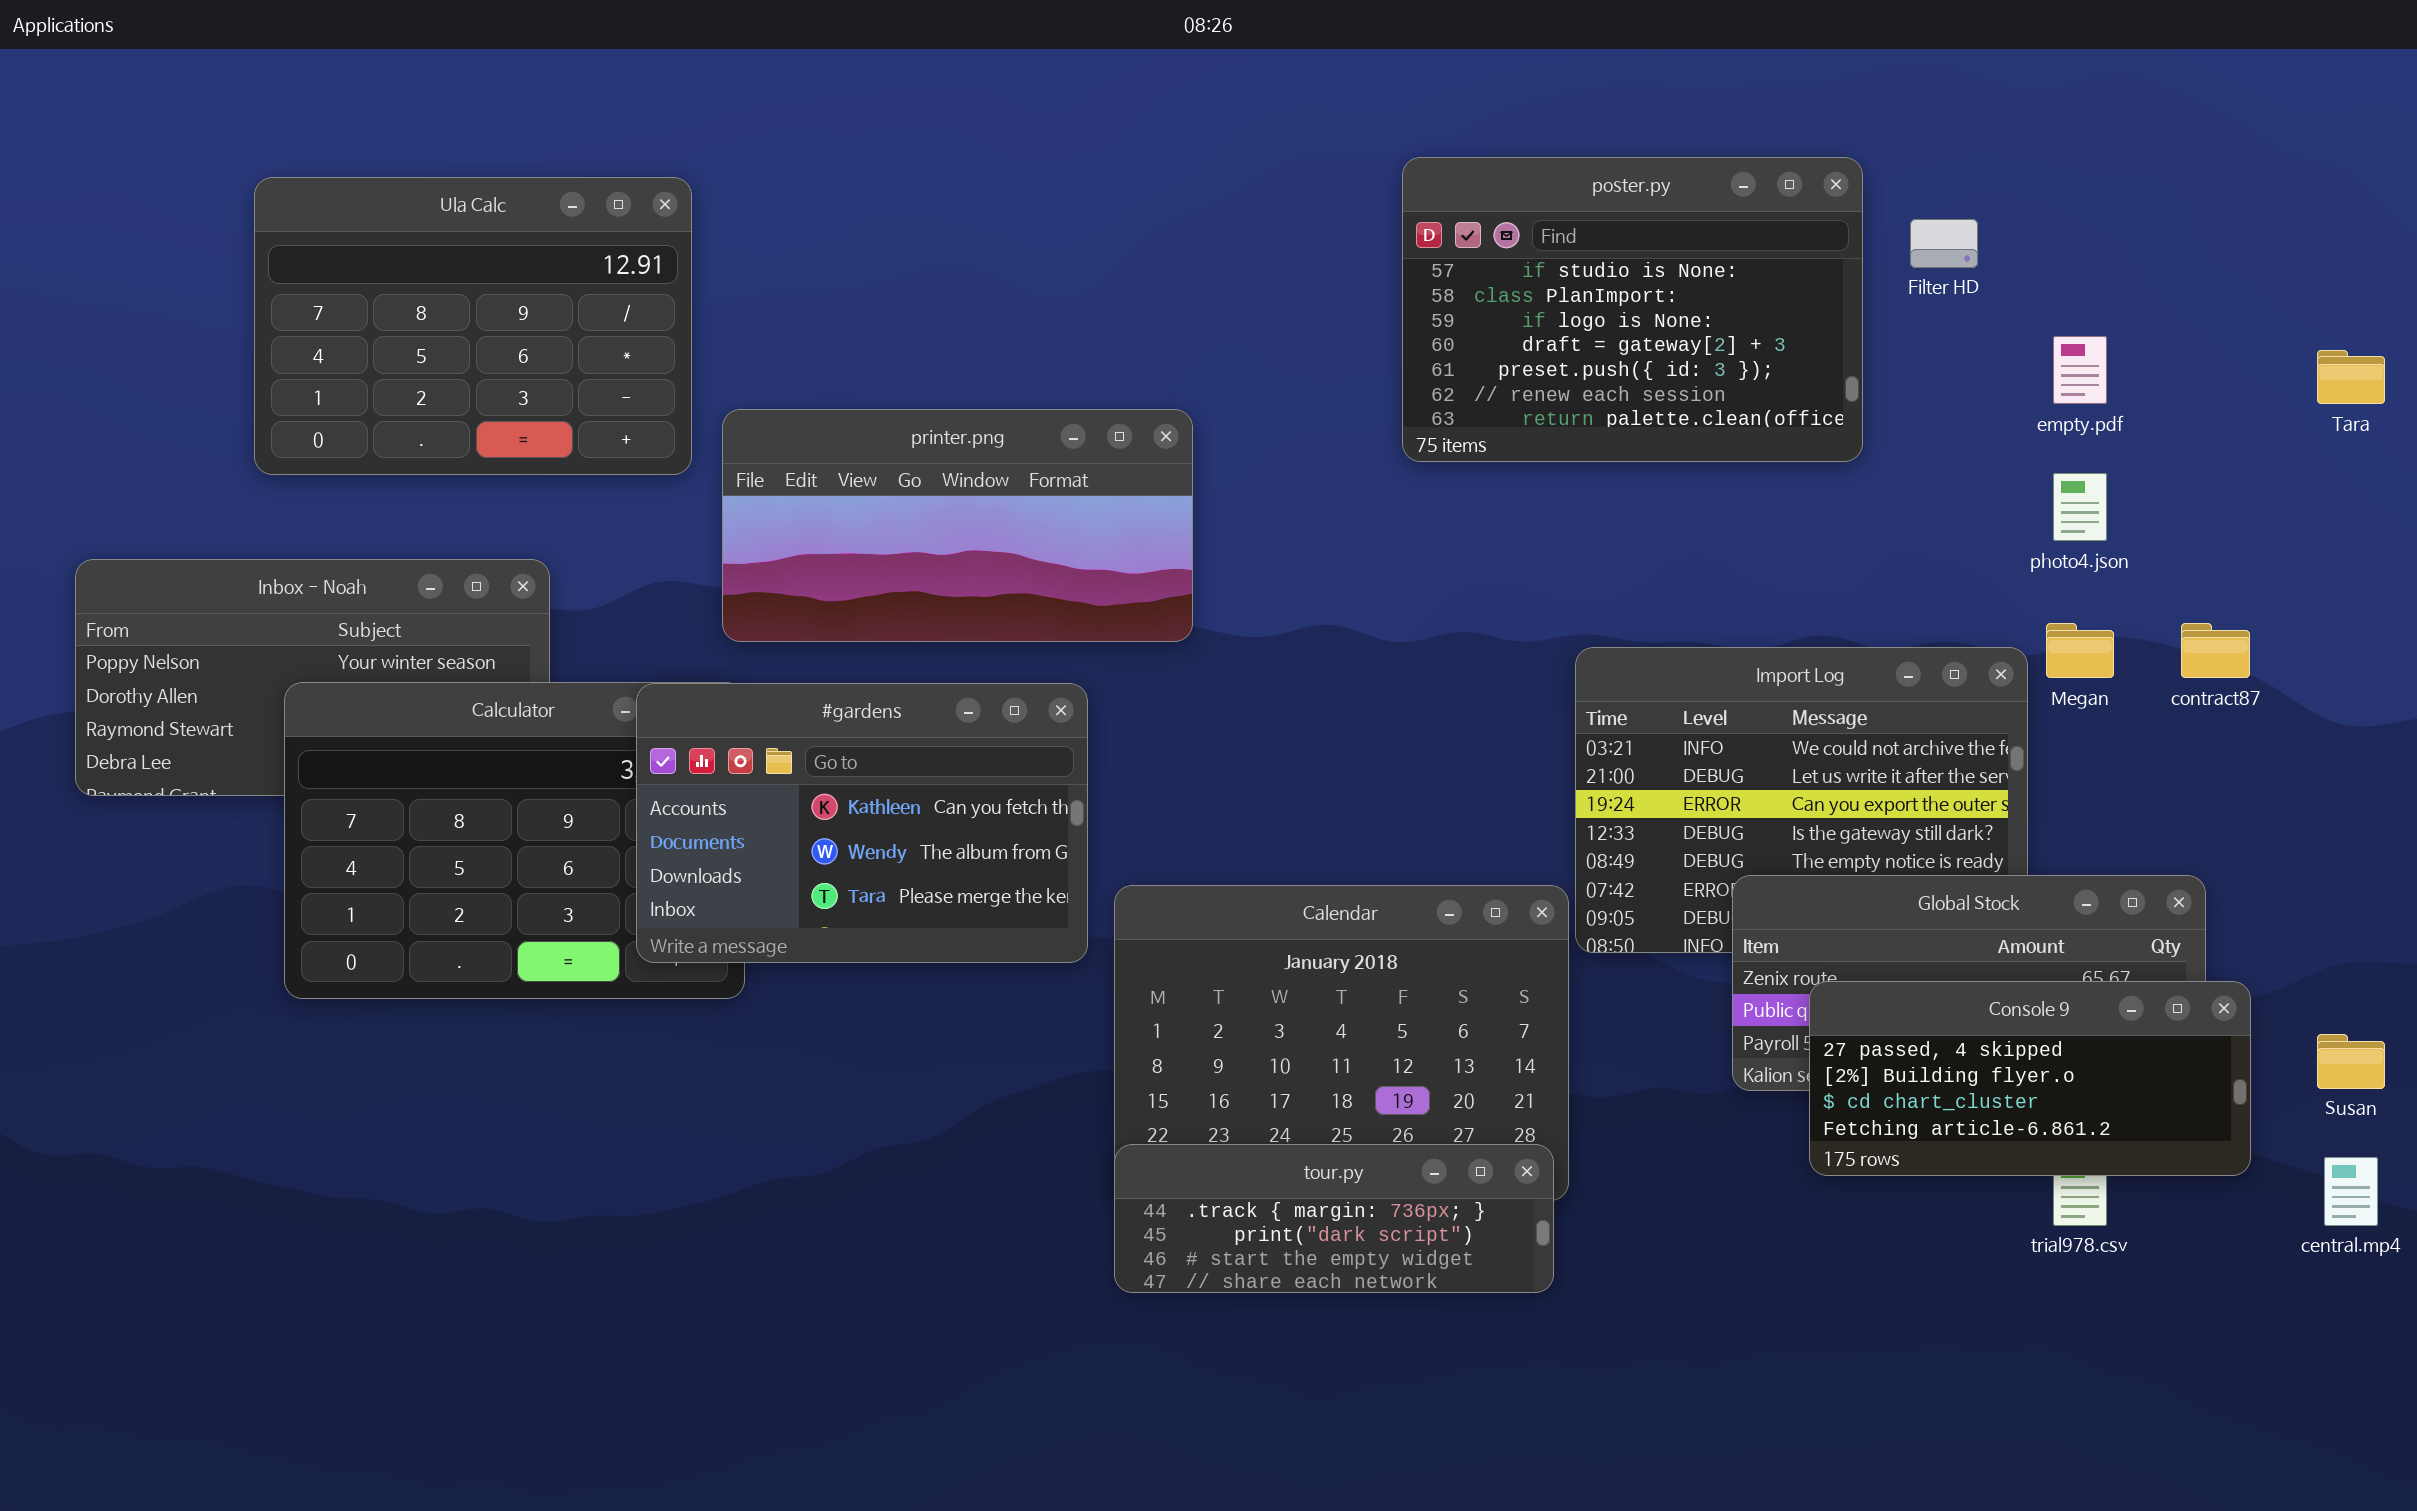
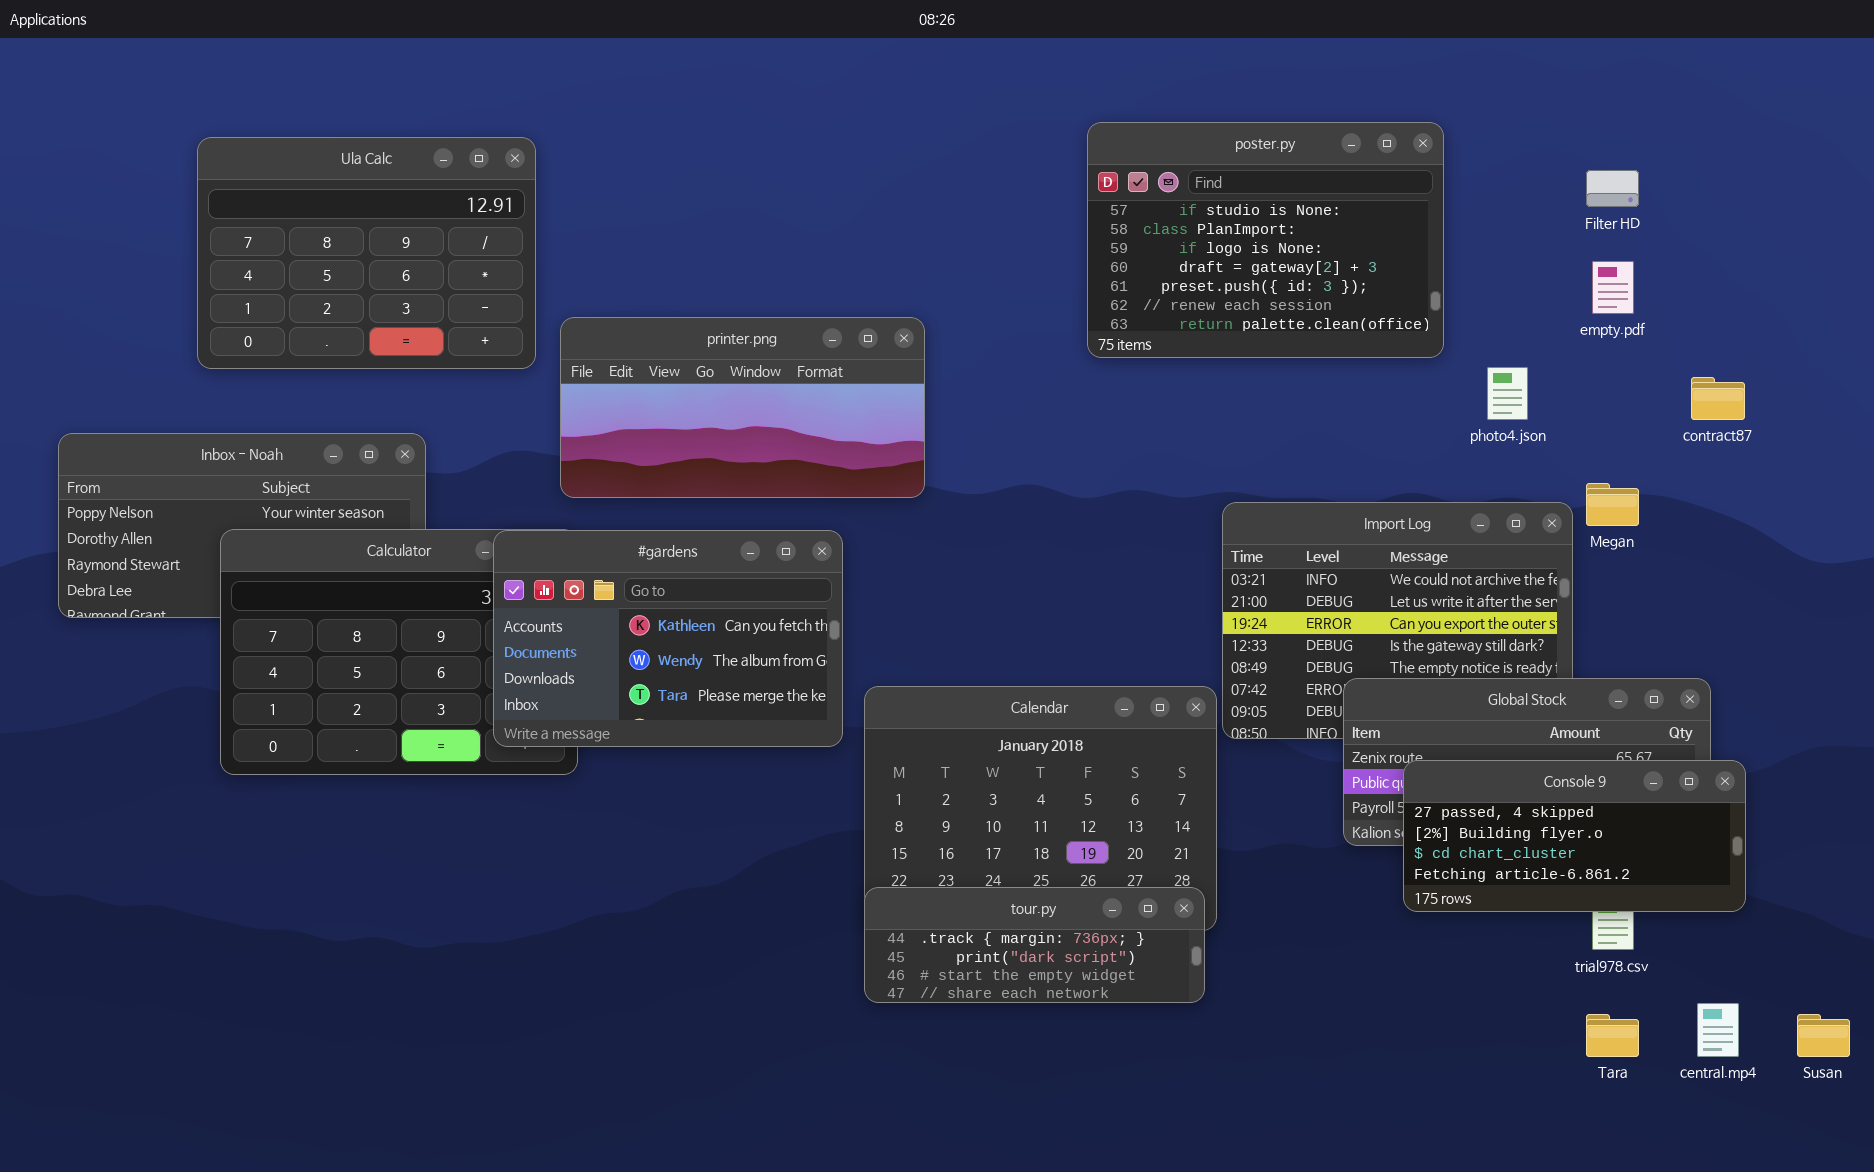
Filter HD: [1910,219,1978,268] -> [1586,170,1639,207], moved
Tara: [2317,350,2385,404] -> [1586,1014,1639,1057], moved
photo4.json: [2053,473,2107,541] -> [1487,367,1528,420], moved
contract87: [2181,623,2250,678] -> [1691,377,1745,420], moved
Susan: [2317,1034,2385,1089] -> [1797,1014,1850,1057], moved
central.mp4: [2324,1157,2378,1226] -> [1697,1003,1739,1057], moved

